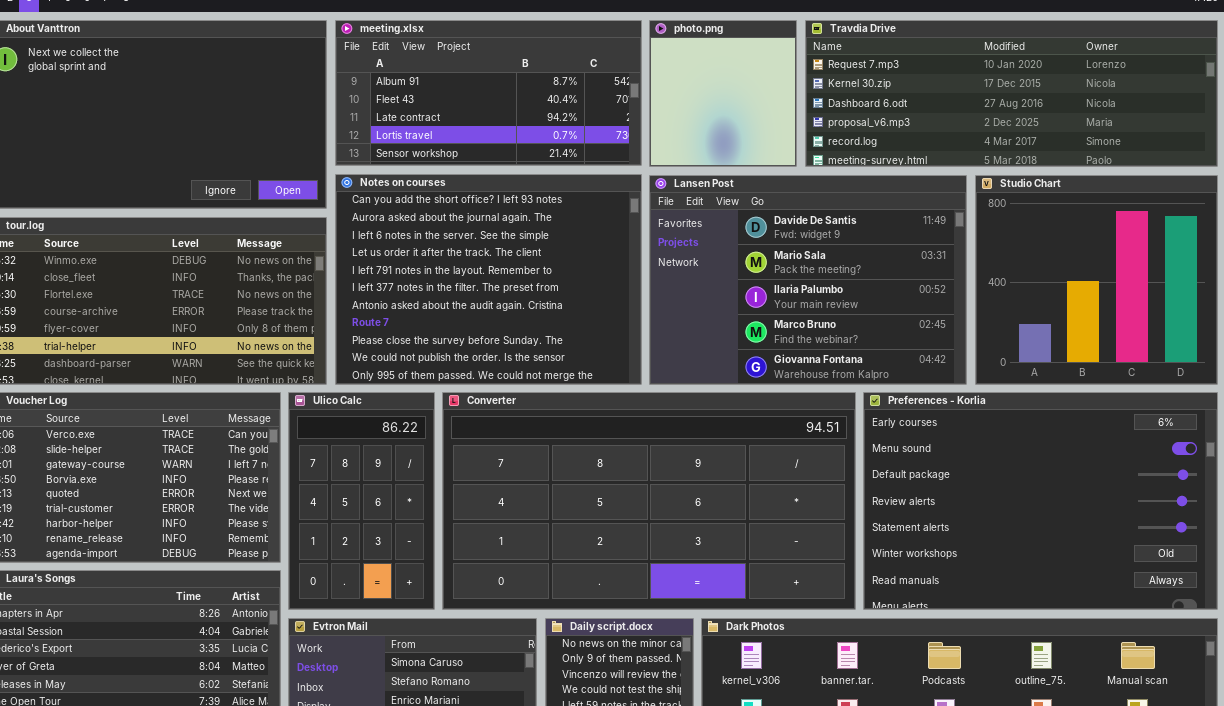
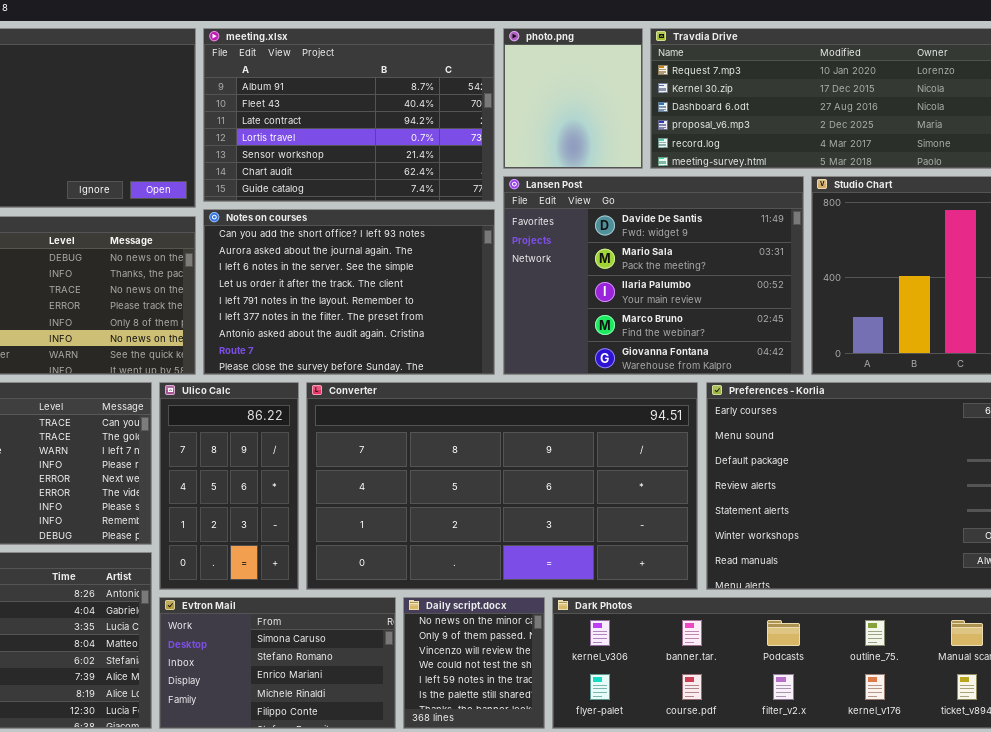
meeting.xlsx: [335,20,642,166] -> [203,28,495,202], resized
Notes on courses: [335,174,642,385] -> [203,209,495,375], resized

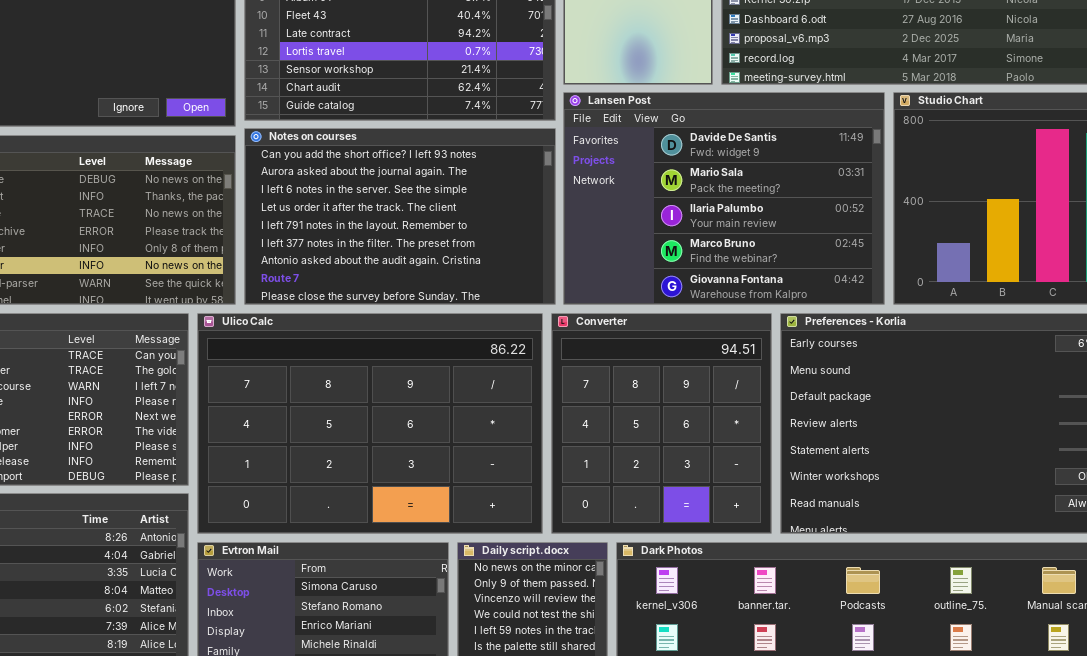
Ulico Calc: [159,382,299,590] -> [197,313,543,534], resized
Converter: [306,382,698,590] -> [551,313,772,534], resized

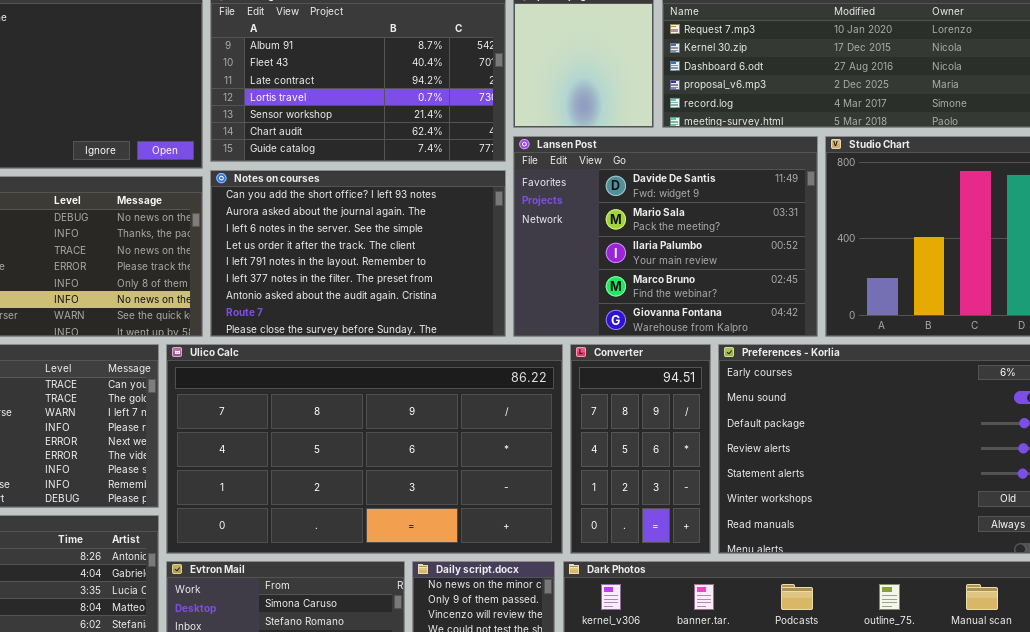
Ulico Calc: [197,313,543,534] -> [166,344,563,554], resized
Converter: [551,313,772,534] -> [570,344,711,554], resized

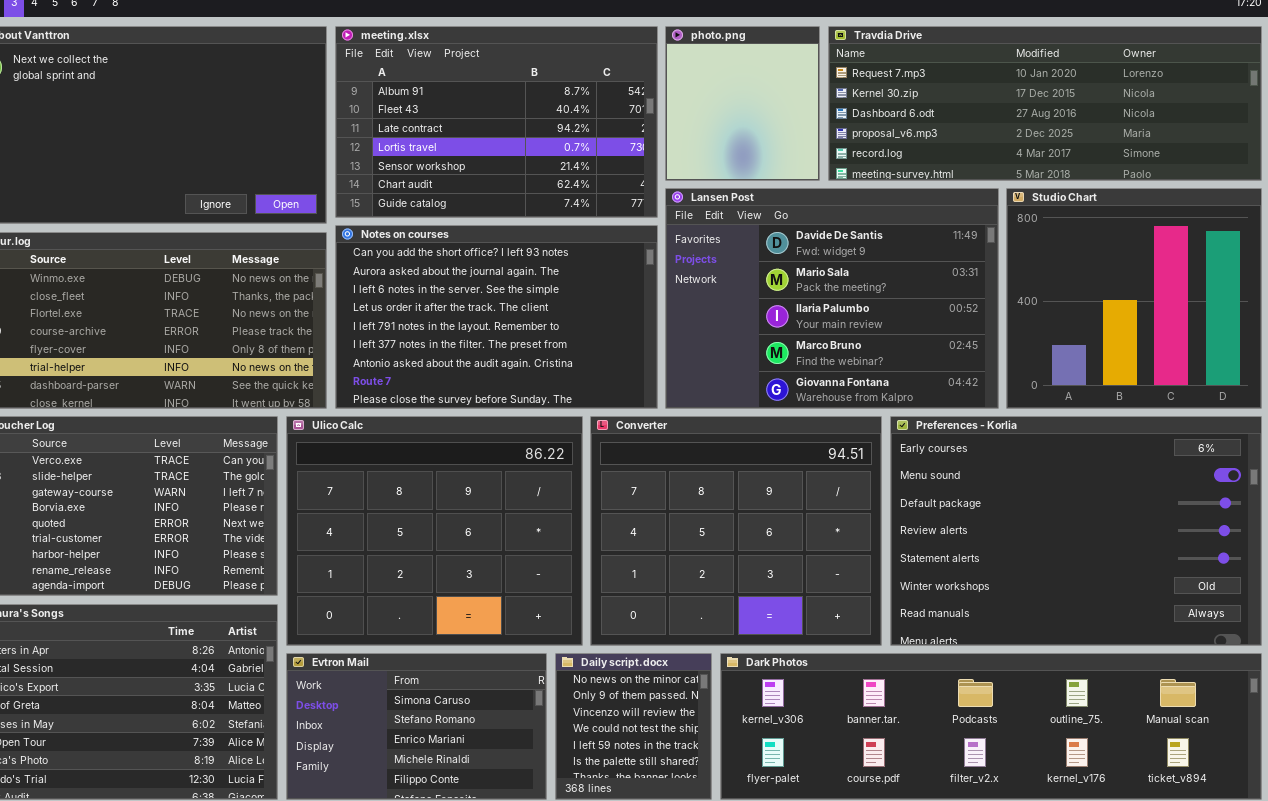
Ulico Calc: [166,344,563,554] -> [286,416,583,646], resized
Converter: [570,344,711,554] -> [590,416,882,646], resized

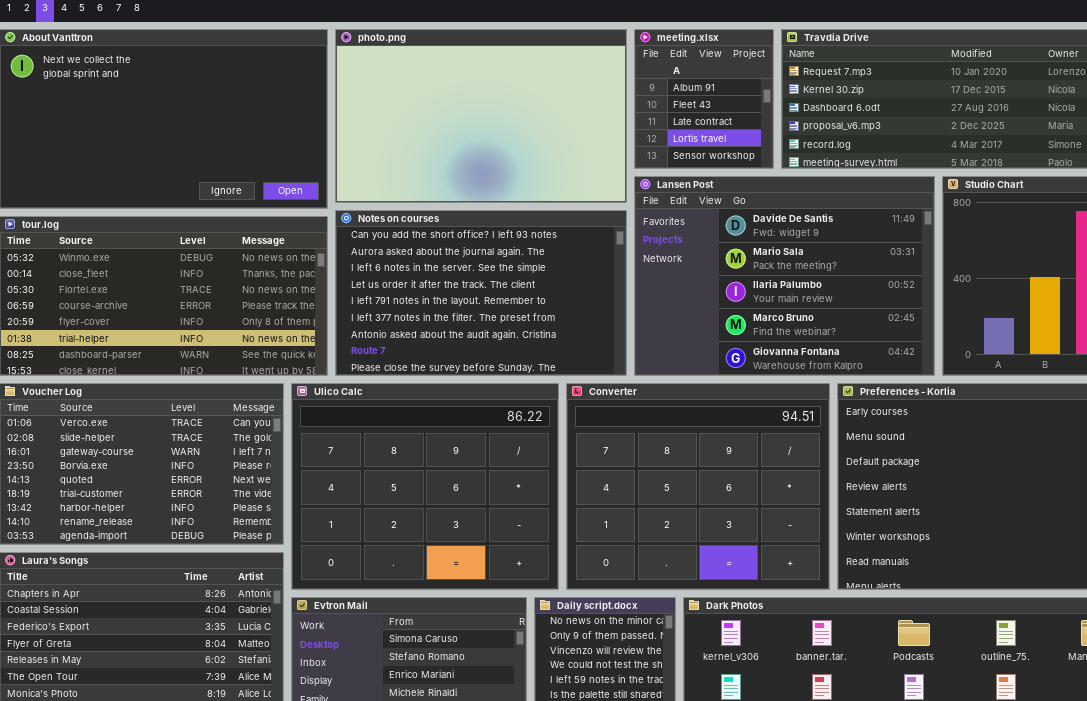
meeting.xlsx: [335,26,658,218] -> [634,29,774,169], moved, resized
photo.png: [665,26,820,181] -> [335,29,627,203], moved, resized

